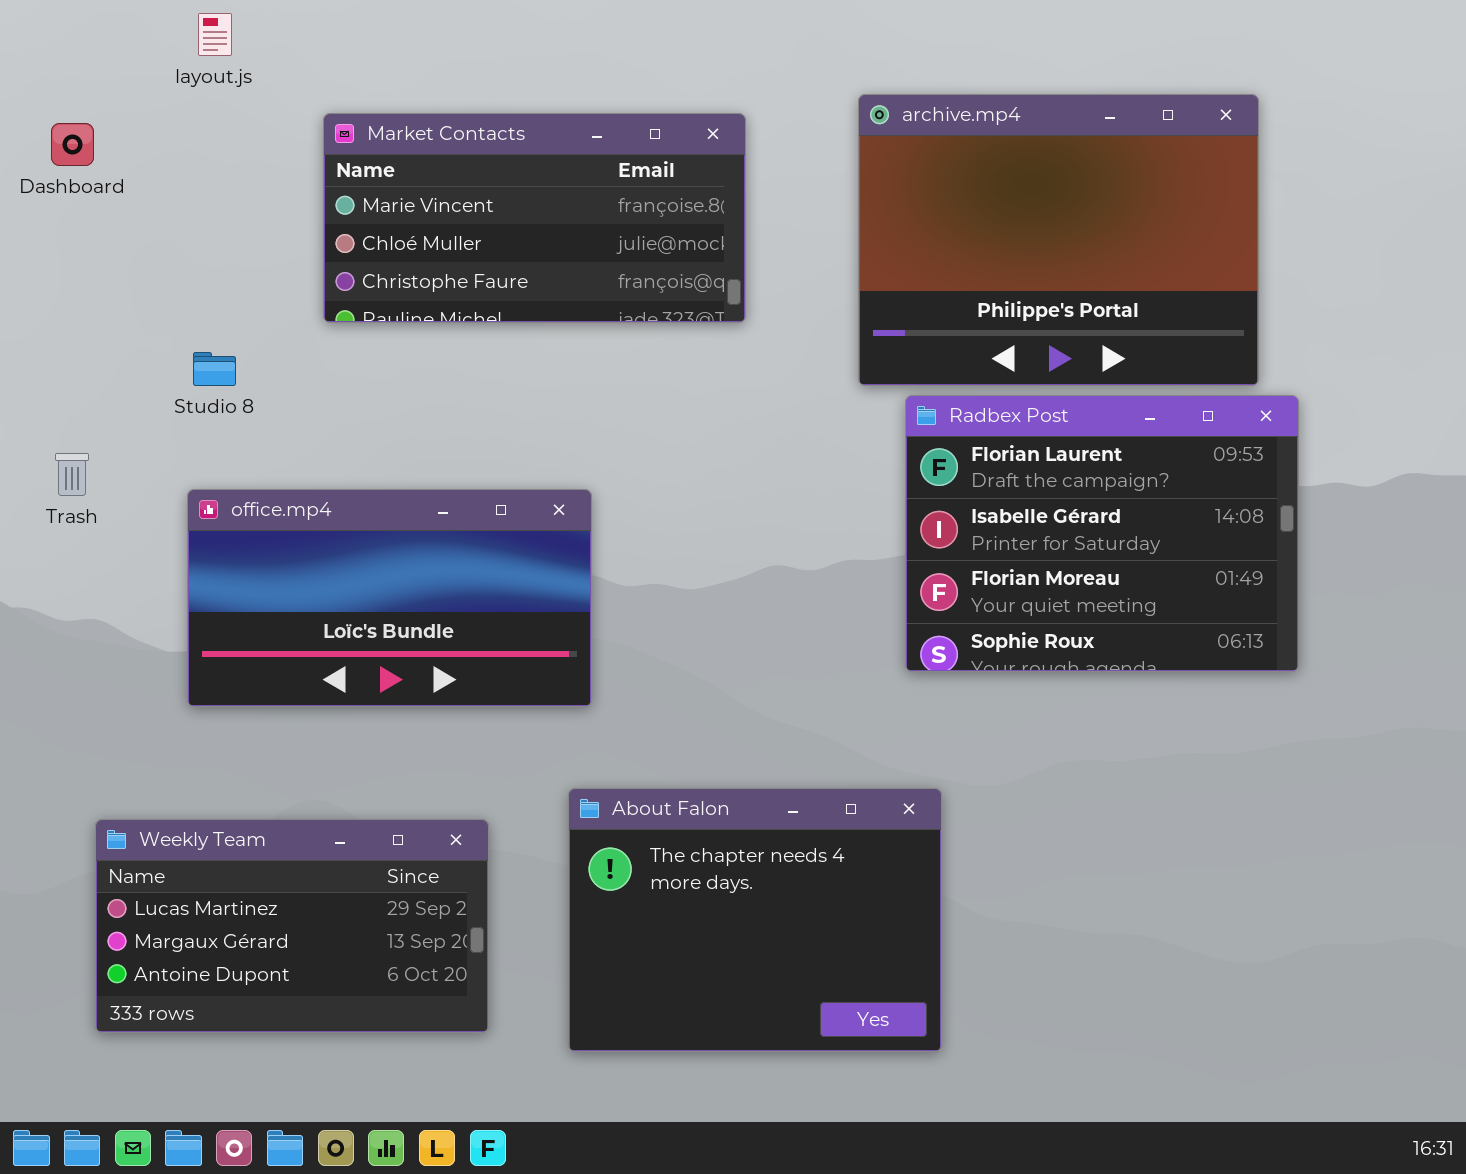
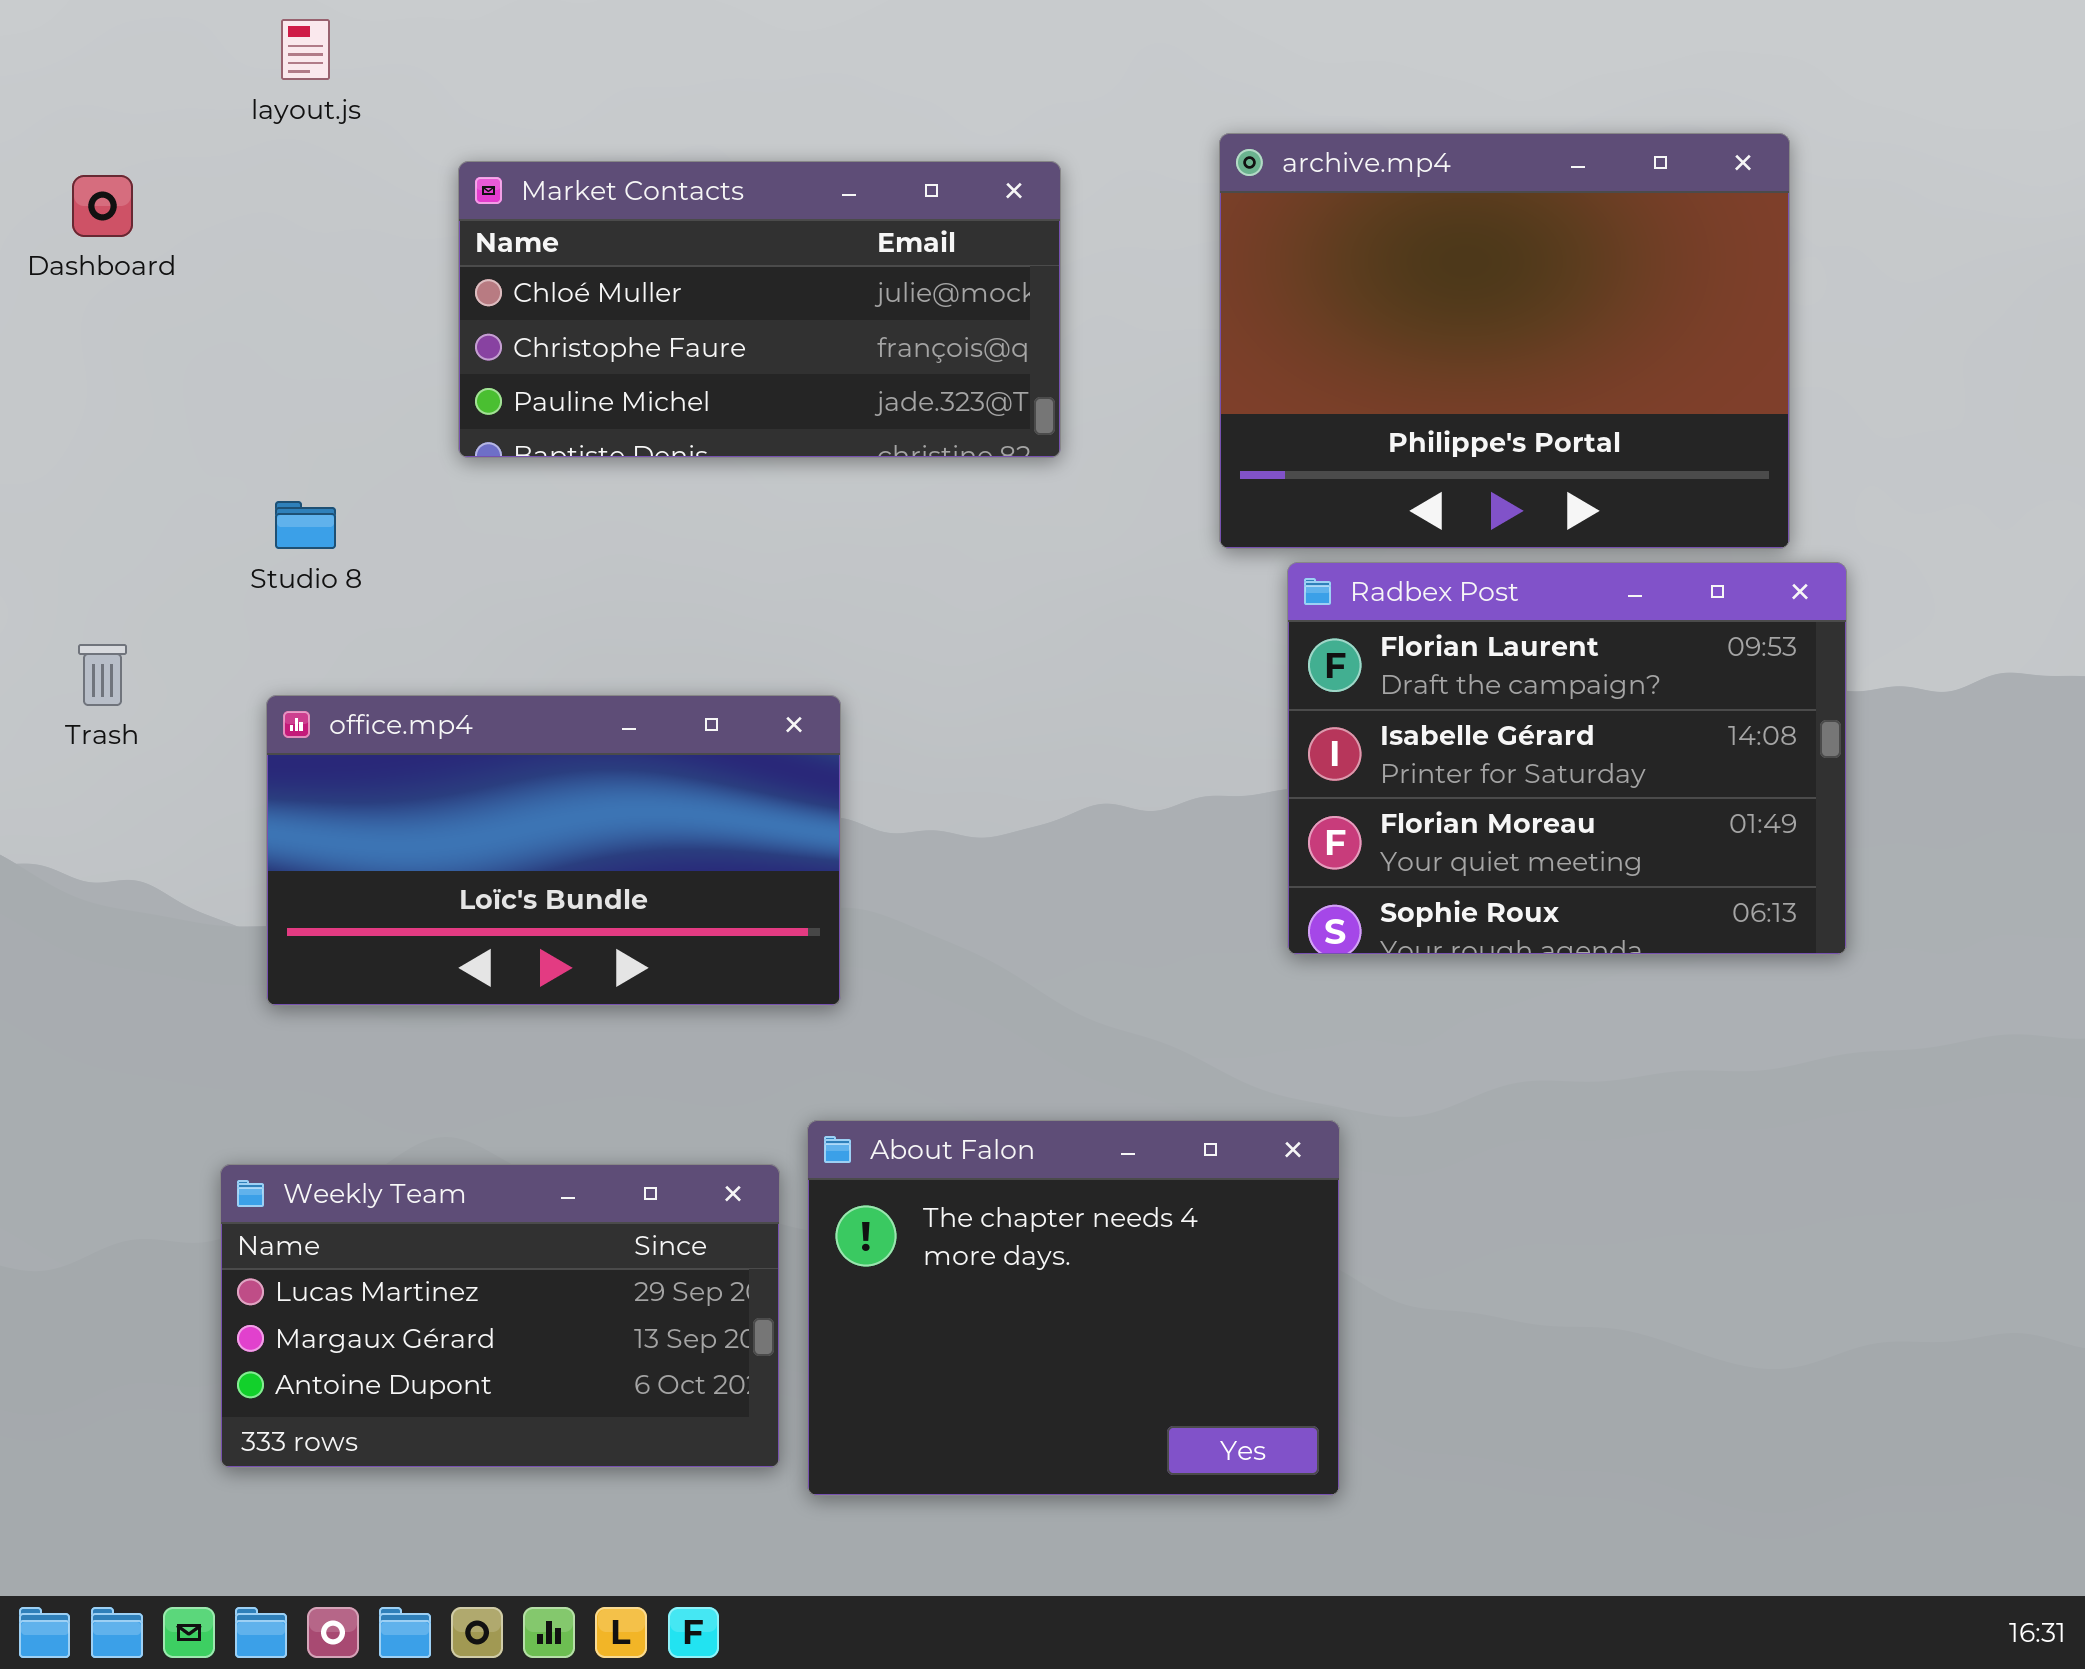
Market Contacts: [323,113,746,323] -> [458,161,1061,458], scrolled down 1 row
Weekly Team: [95,819,489,1033] -> [220,1164,780,1468], moved

